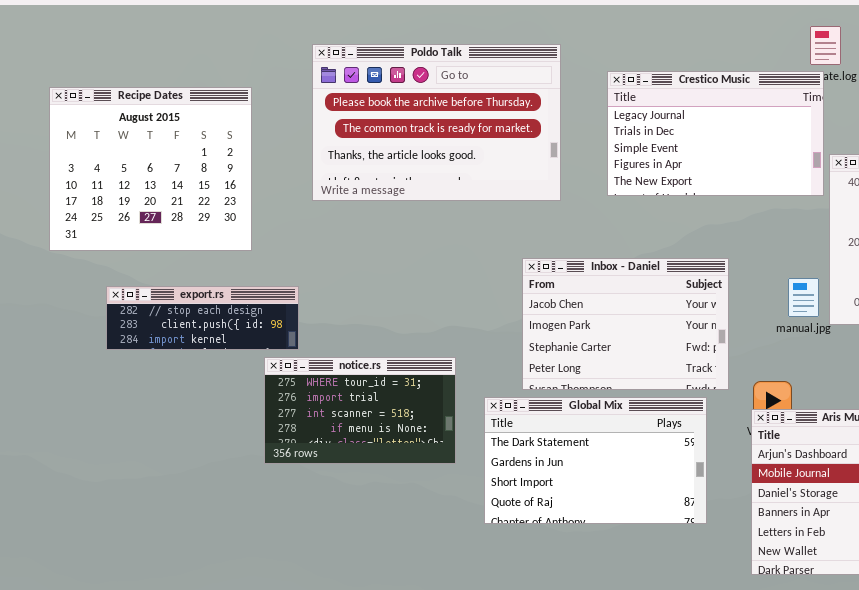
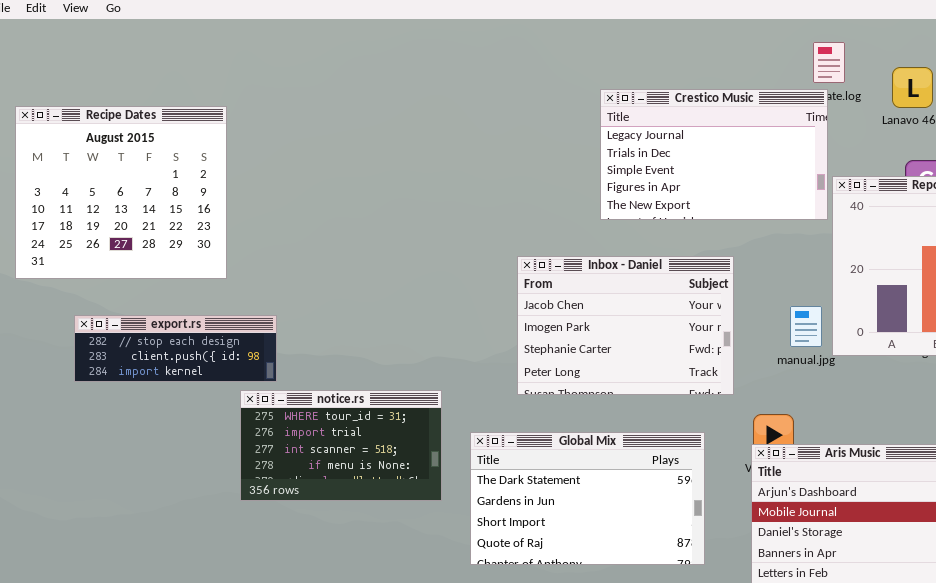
Poldo Talk: [312,44,561,201] -> none, closed
Inbox - Daniel: [522,258,729,390] -> [517,256,734,395], moved

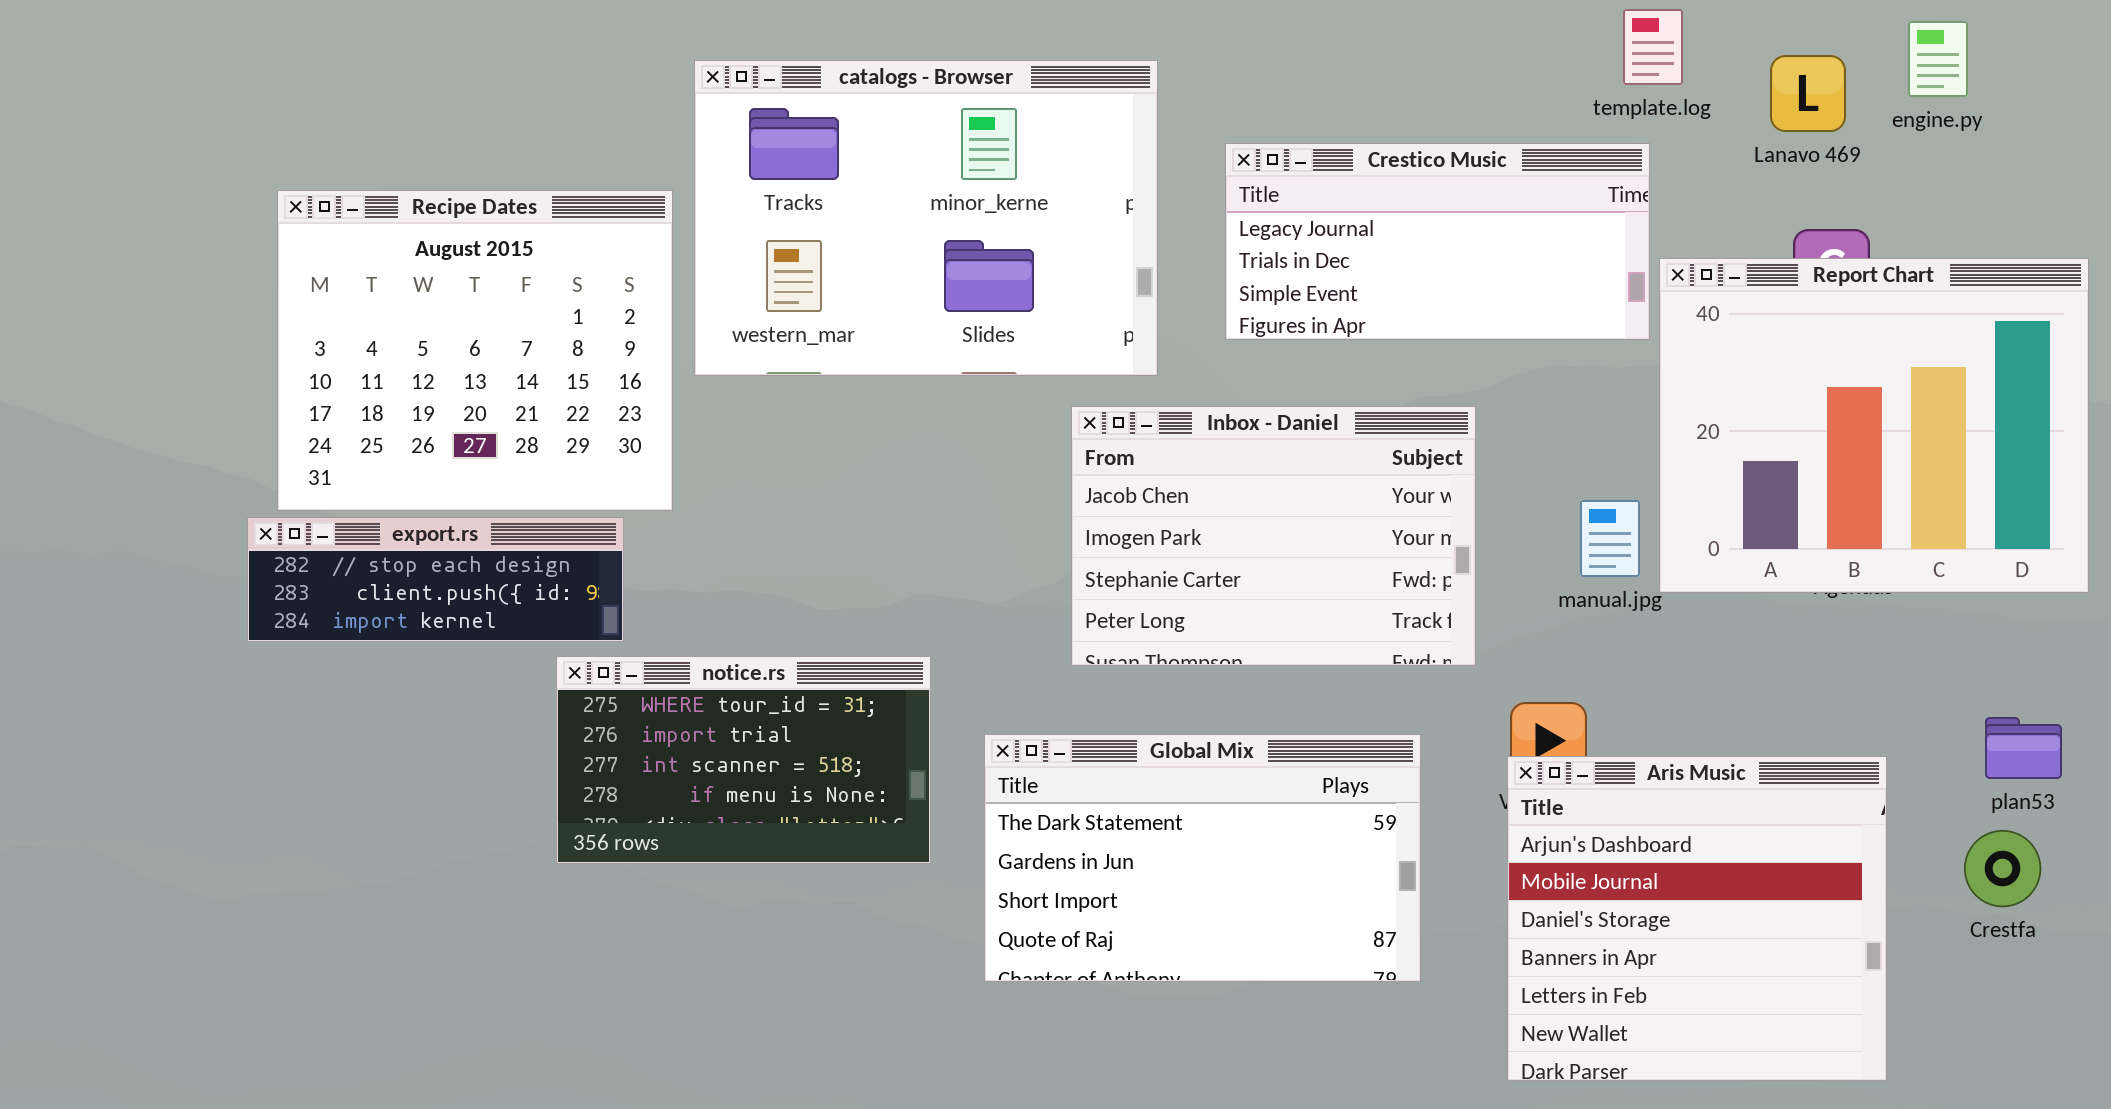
catalogs - Browser: none -> [694,60,1158,376], opened
Crestico Music: [600,89,828,220] -> [1225,143,1650,340], resized
Recipe Dates: [15,106,227,279] -> [277,190,673,511], moved

